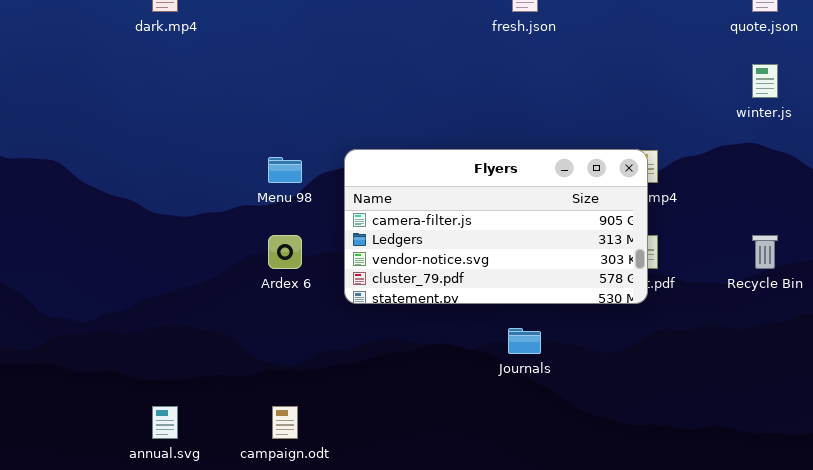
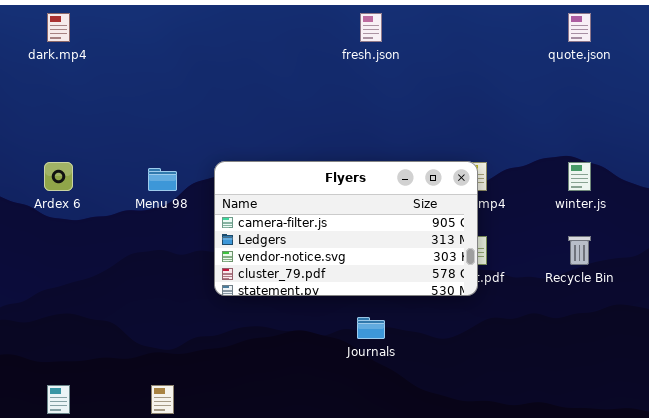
winter.js: [752,64,778,98] -> [568,162,591,191], moved
Ardex 6: [268,235,302,269] -> [44,162,73,191], moved

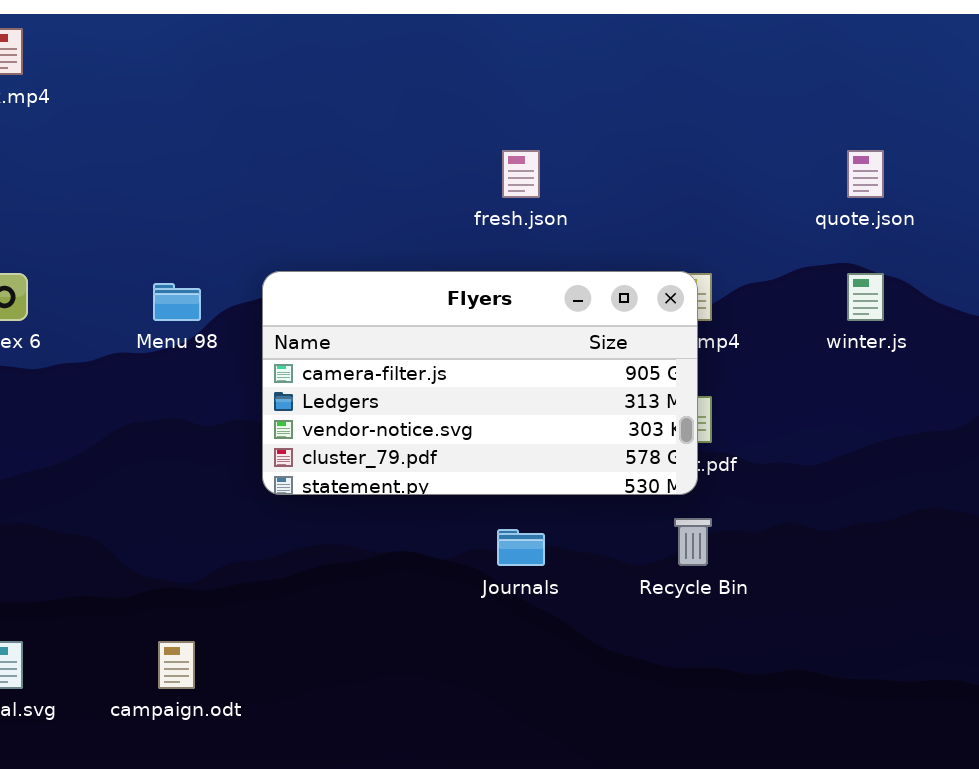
fresh.json: [360,13,382,42] -> [502,150,540,198], moved
quote.json: [568,13,591,42] -> [847,150,884,198], moved
Recycle Bin: [568,236,591,265] -> [674,518,712,566], moved

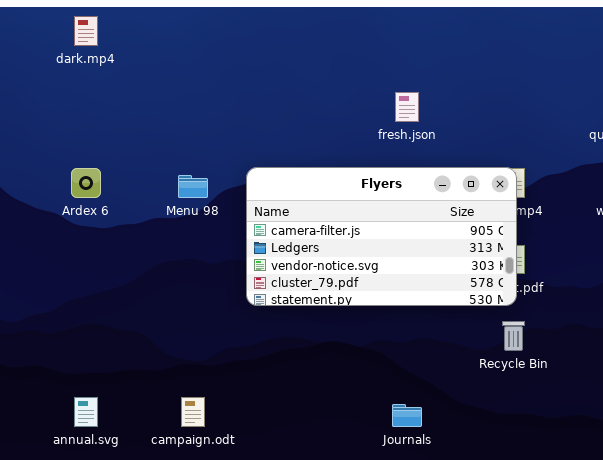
Journals: [497,529,545,566] -> [392,404,422,427], moved

